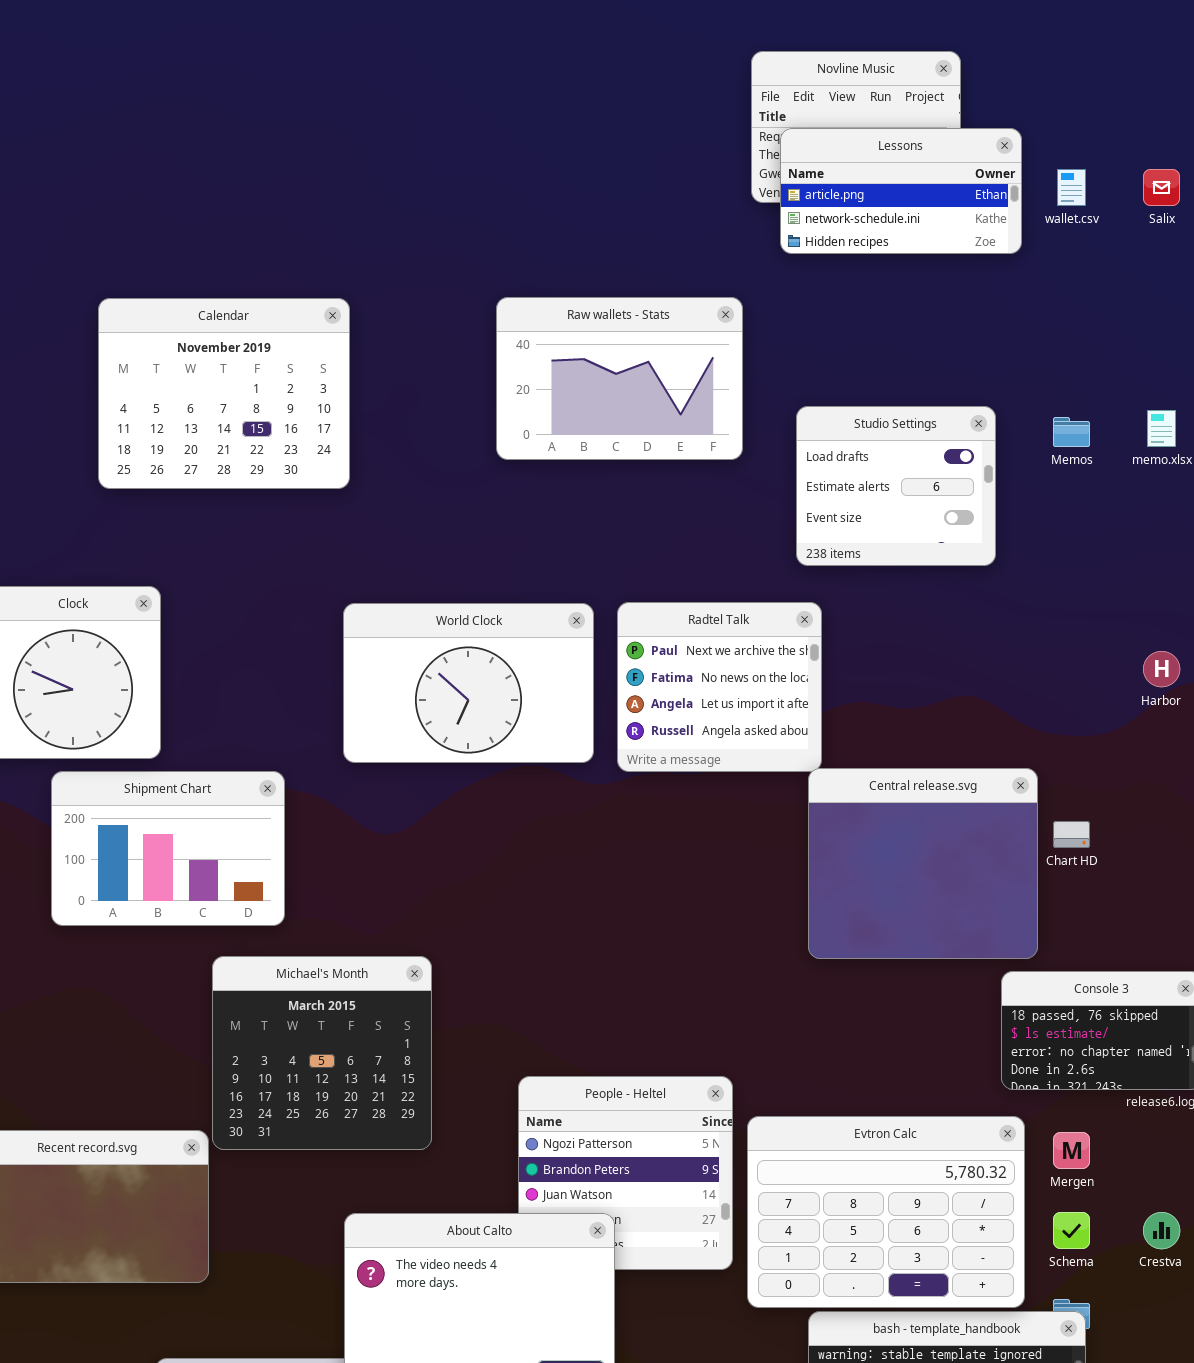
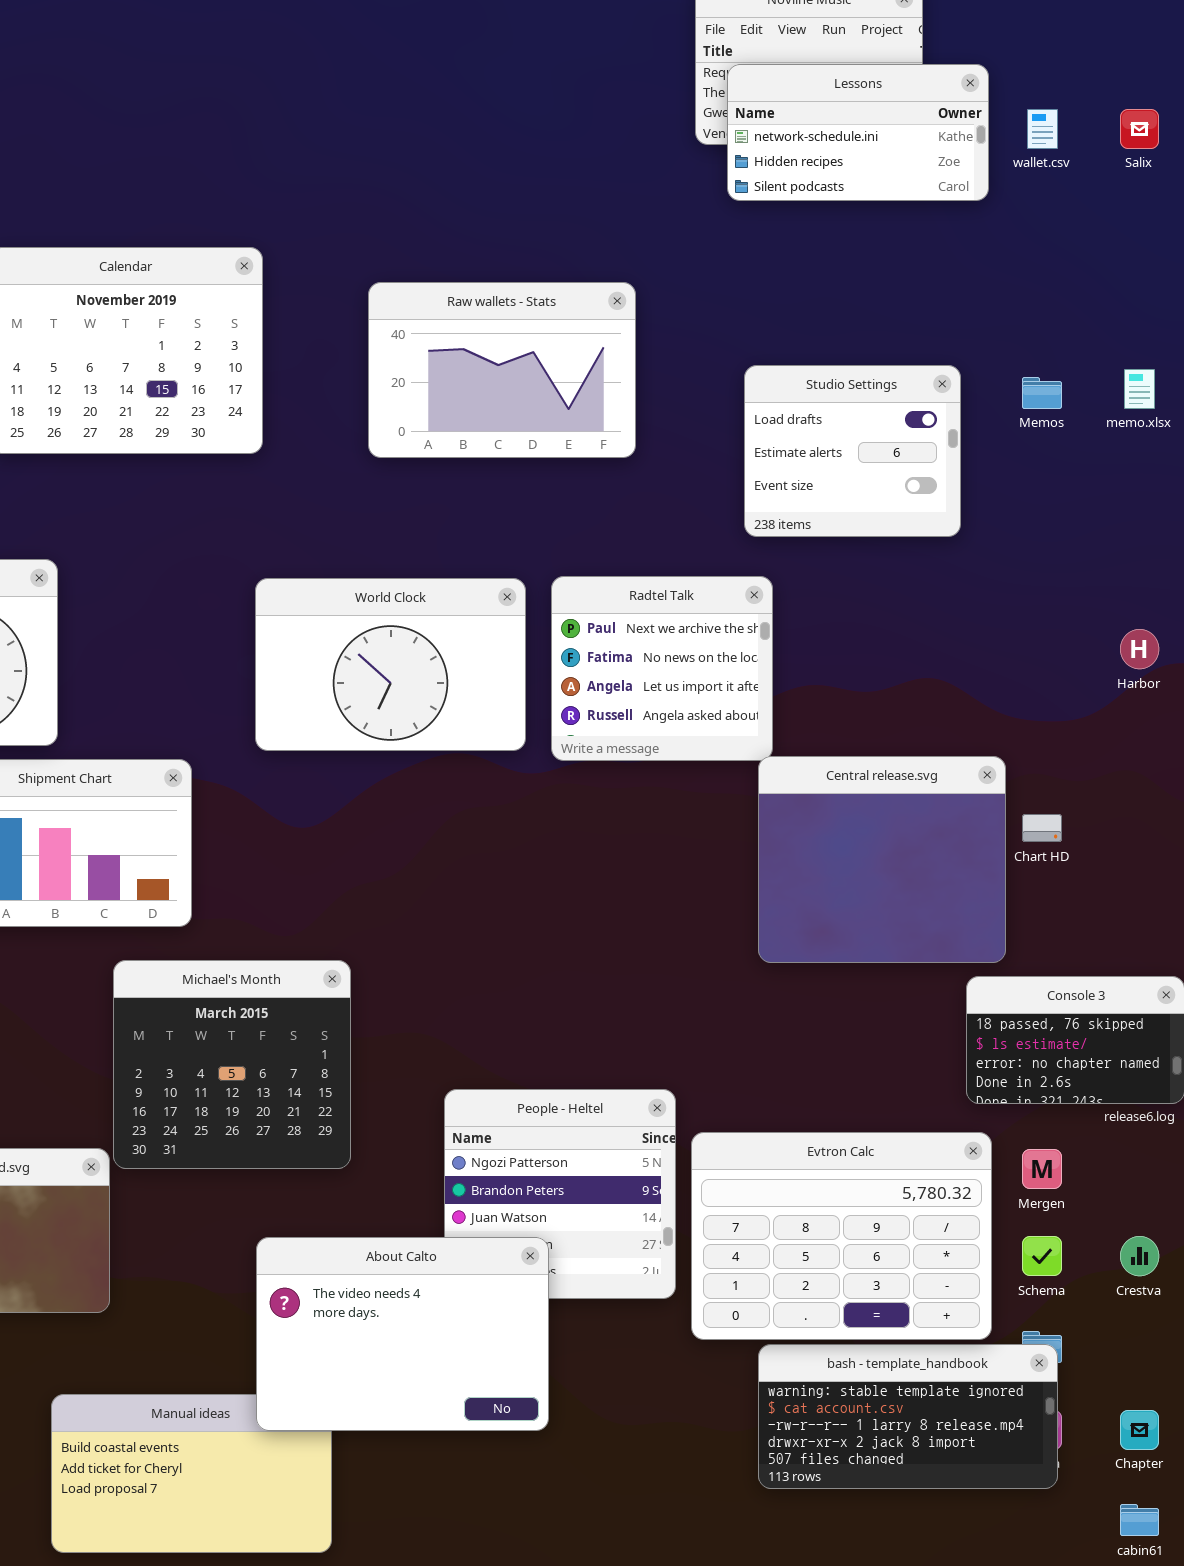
Lessons: [780,128,1022,254] -> [727,64,989,201], scrolled down 1 row
Raw wallets - Stats: [496,297,743,460] -> [368,282,636,458], moved

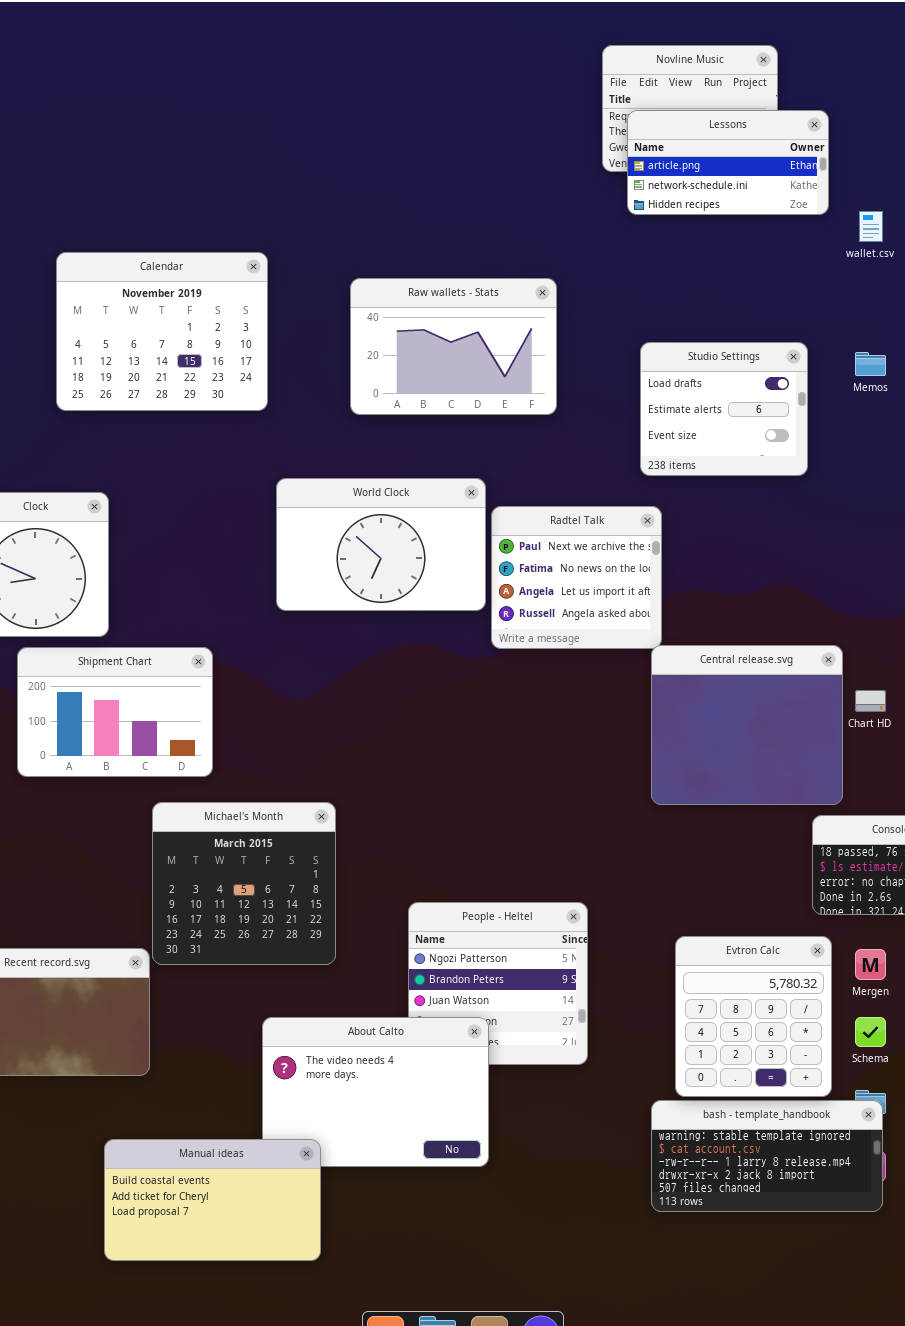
Lessons: [727,64,989,201] -> [627,110,829,215], scrolled up 1 row
wallet.csv: [1027,109,1058,149] -> [859,211,883,242], moved
World Clock: [255,578,526,751] -> [276,478,486,611], moved
Evtron Calc: [691,1132,992,1340] -> [675,936,832,1097], resized
Manual ideas: [51,1394,332,1553] -> [104,1139,321,1261], raised

